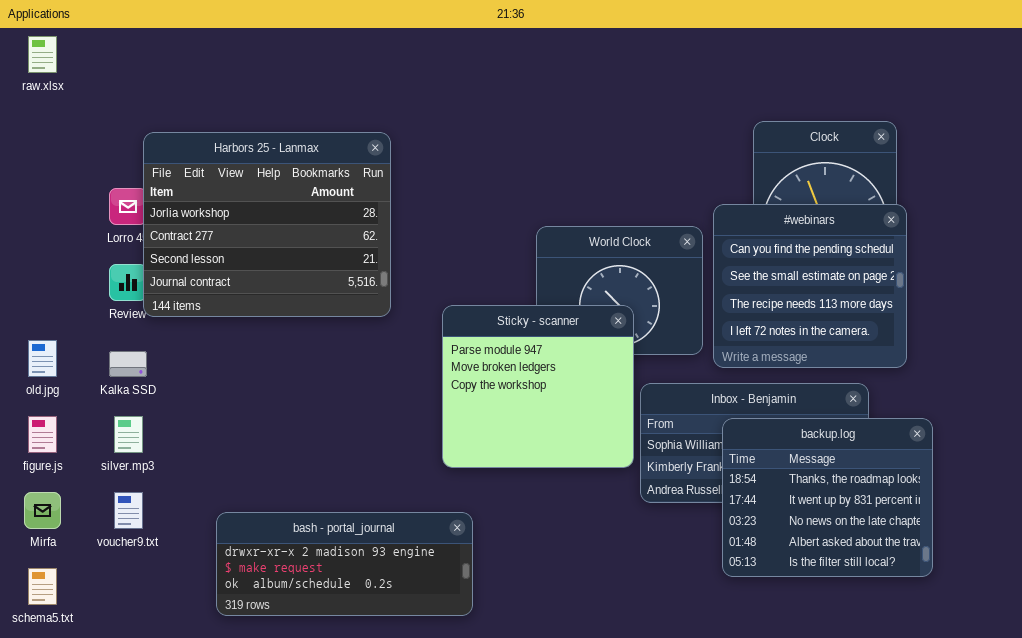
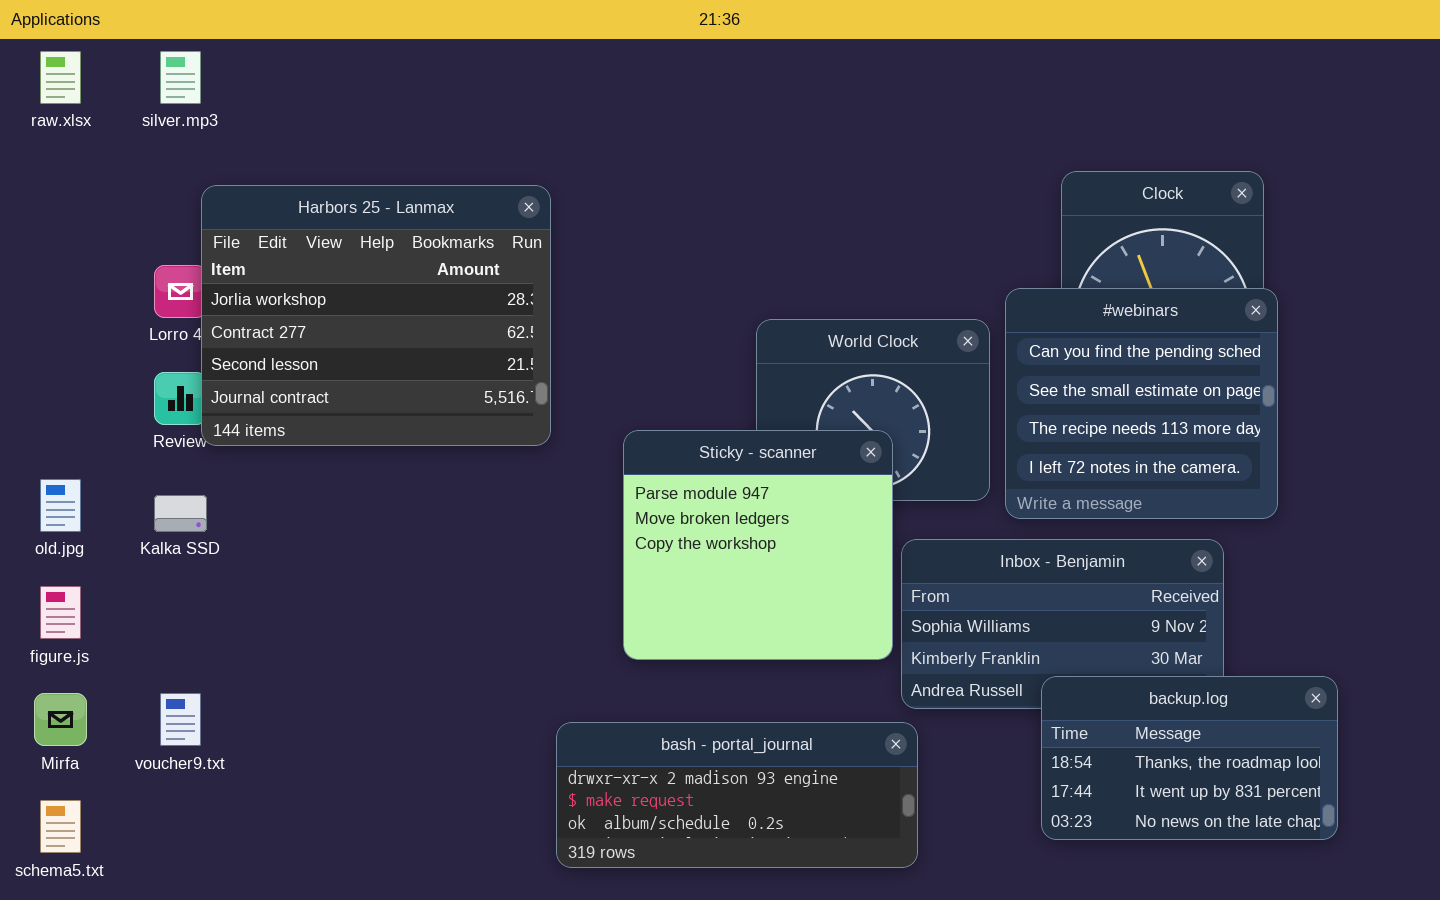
silver.mp3: [114,416,143,453] -> [160,51,201,104], moved
backup.log: [722,418,933,577] -> [1041,676,1338,840], moved, resized
bash - portal_journal: [216,512,473,616] -> [556,722,918,868], moved

